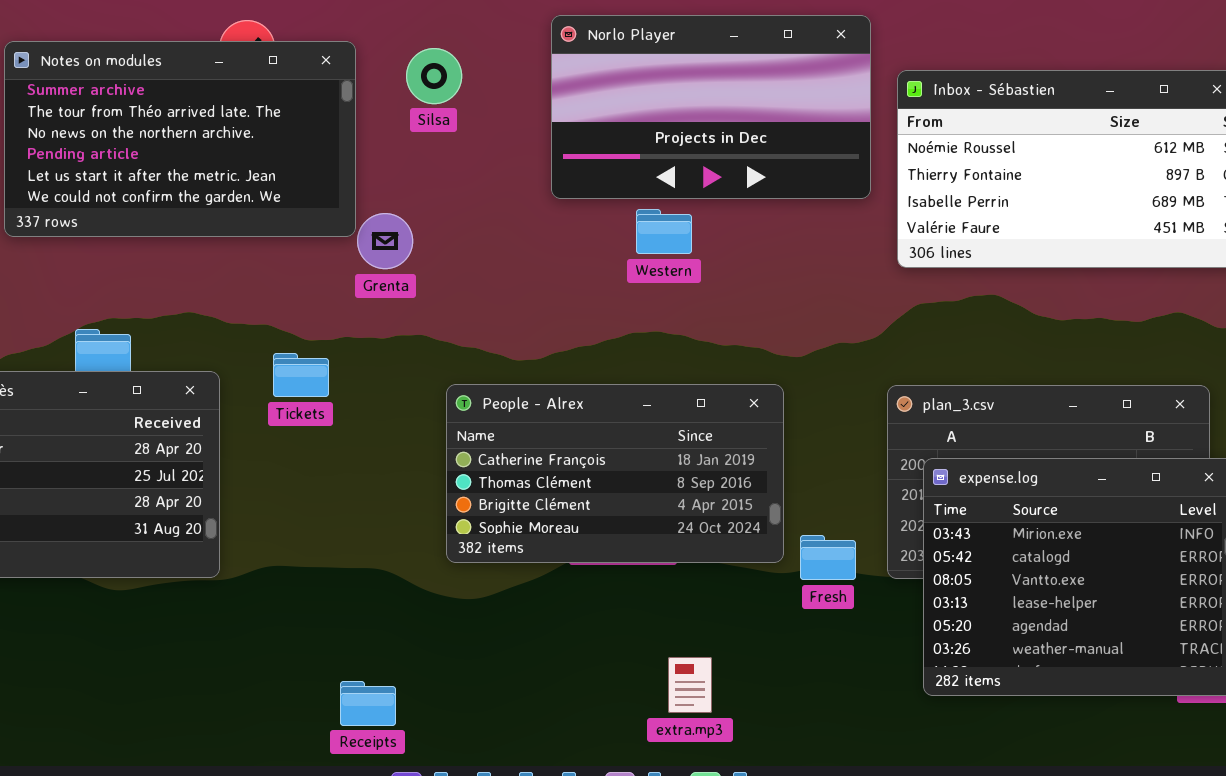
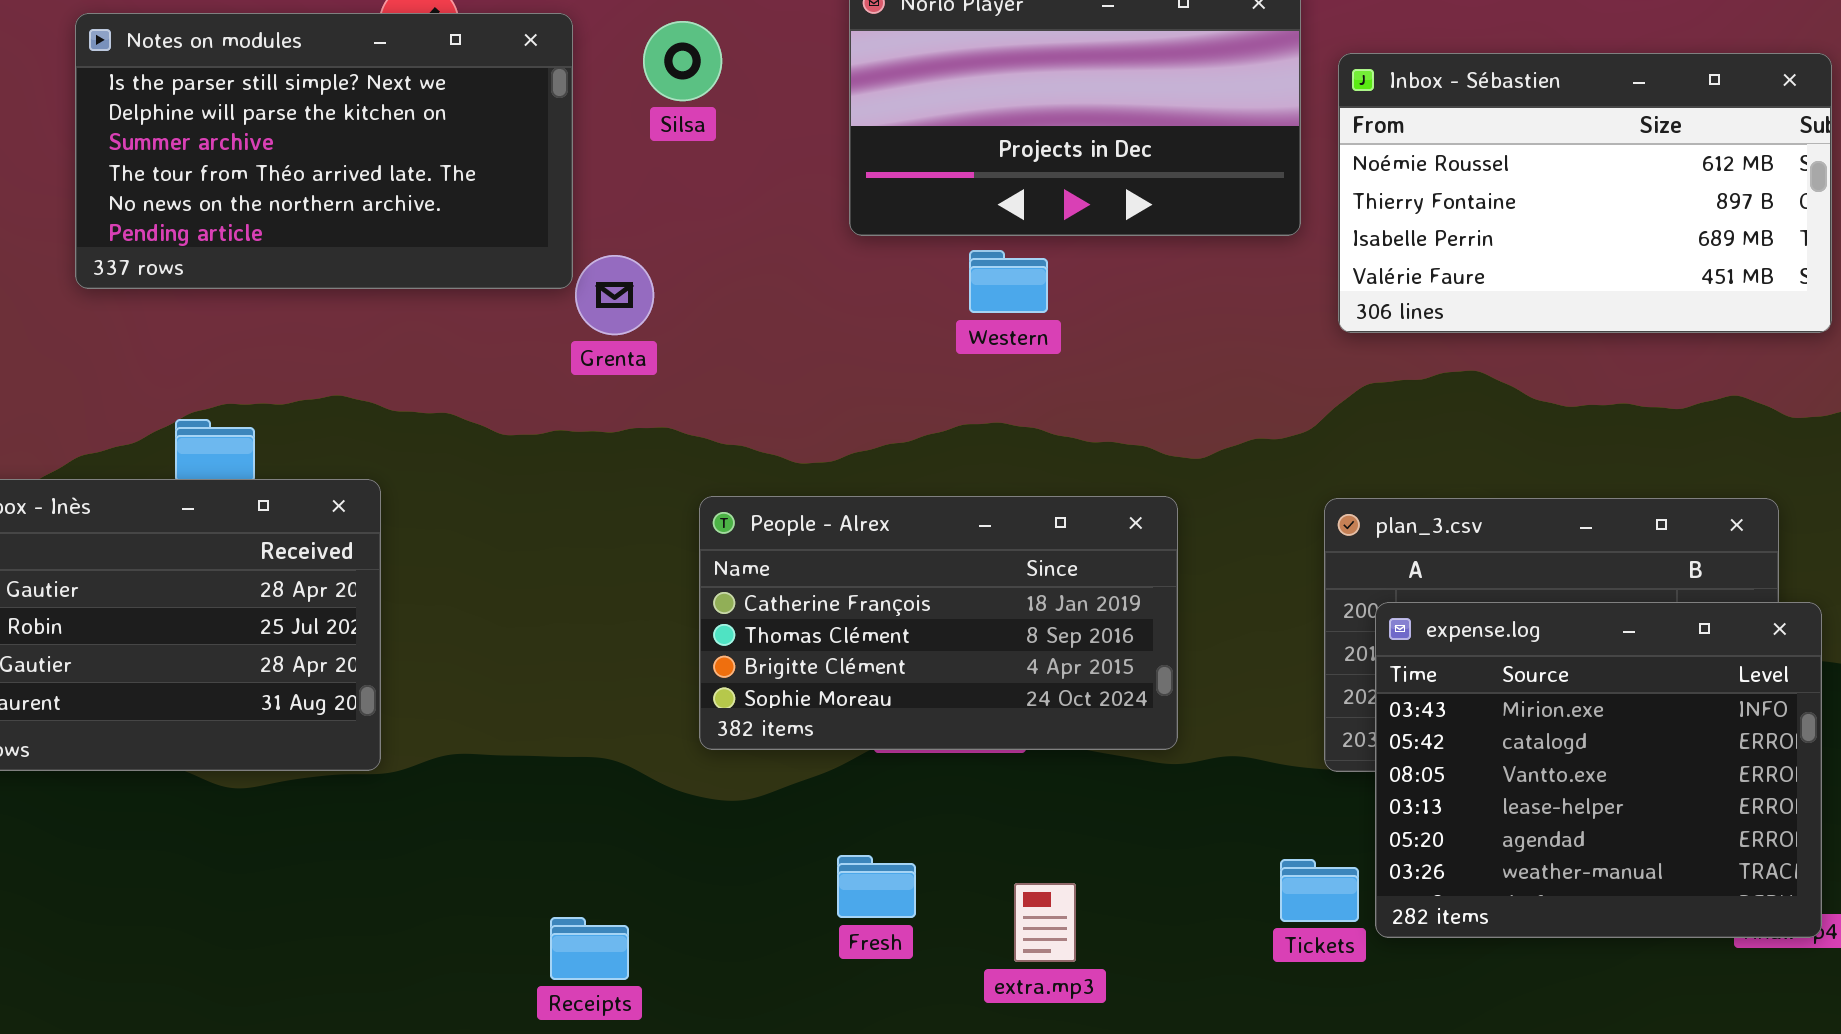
Notes on modules: [4,41,356,237] -> [75,13,573,289], scrolled up 2 rows
Tickets: [273,353,329,397] -> [1280,859,1359,922], moved
Fresh: [800,535,856,580] -> [837,855,916,918], moved

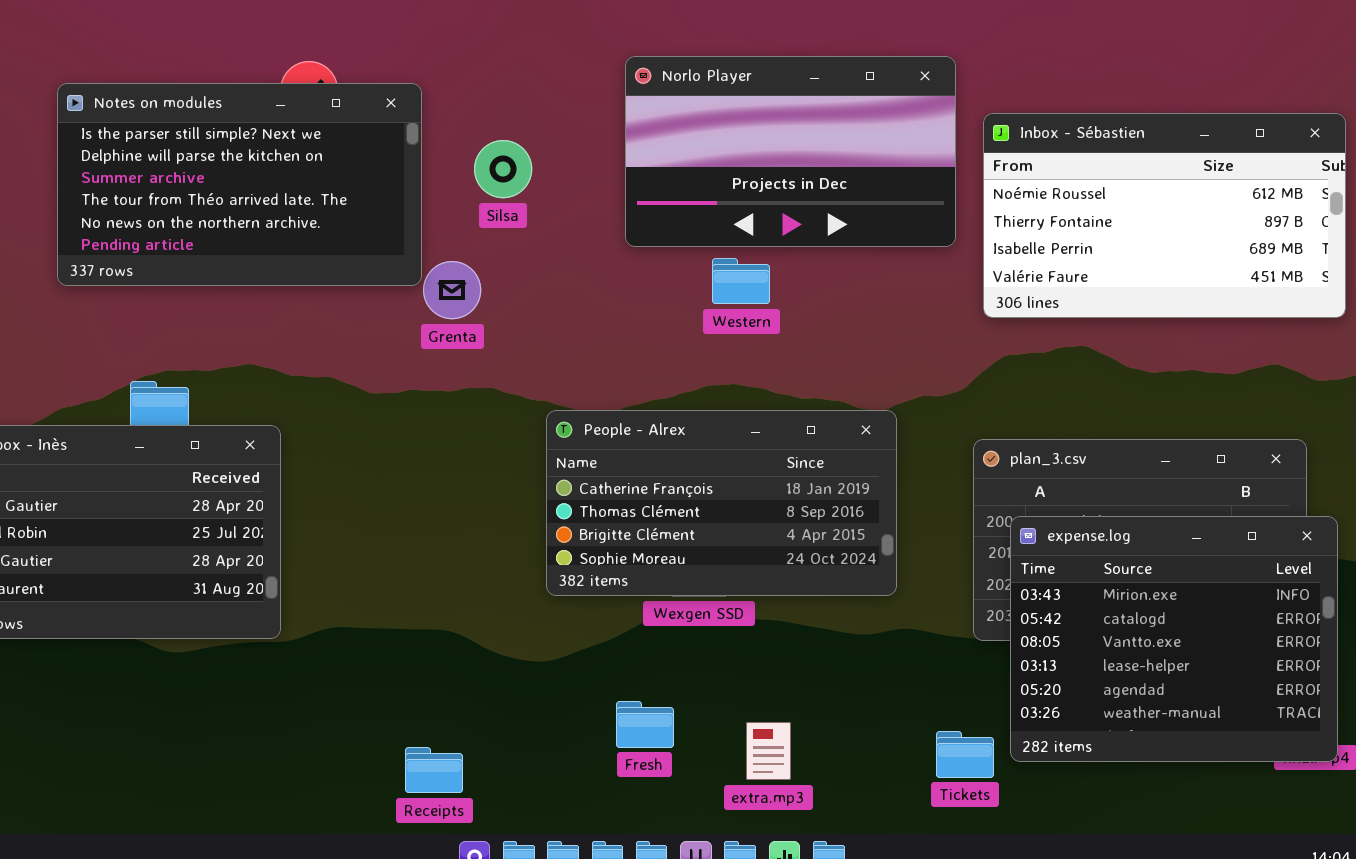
Silsa: [643,21,722,101] -> [474,140,532,198], moved
People - Alrex: [699,496,1178,750] -> [546,410,897,596], moved
Tickets: [1280,859,1359,922] -> [936,731,994,778], moved

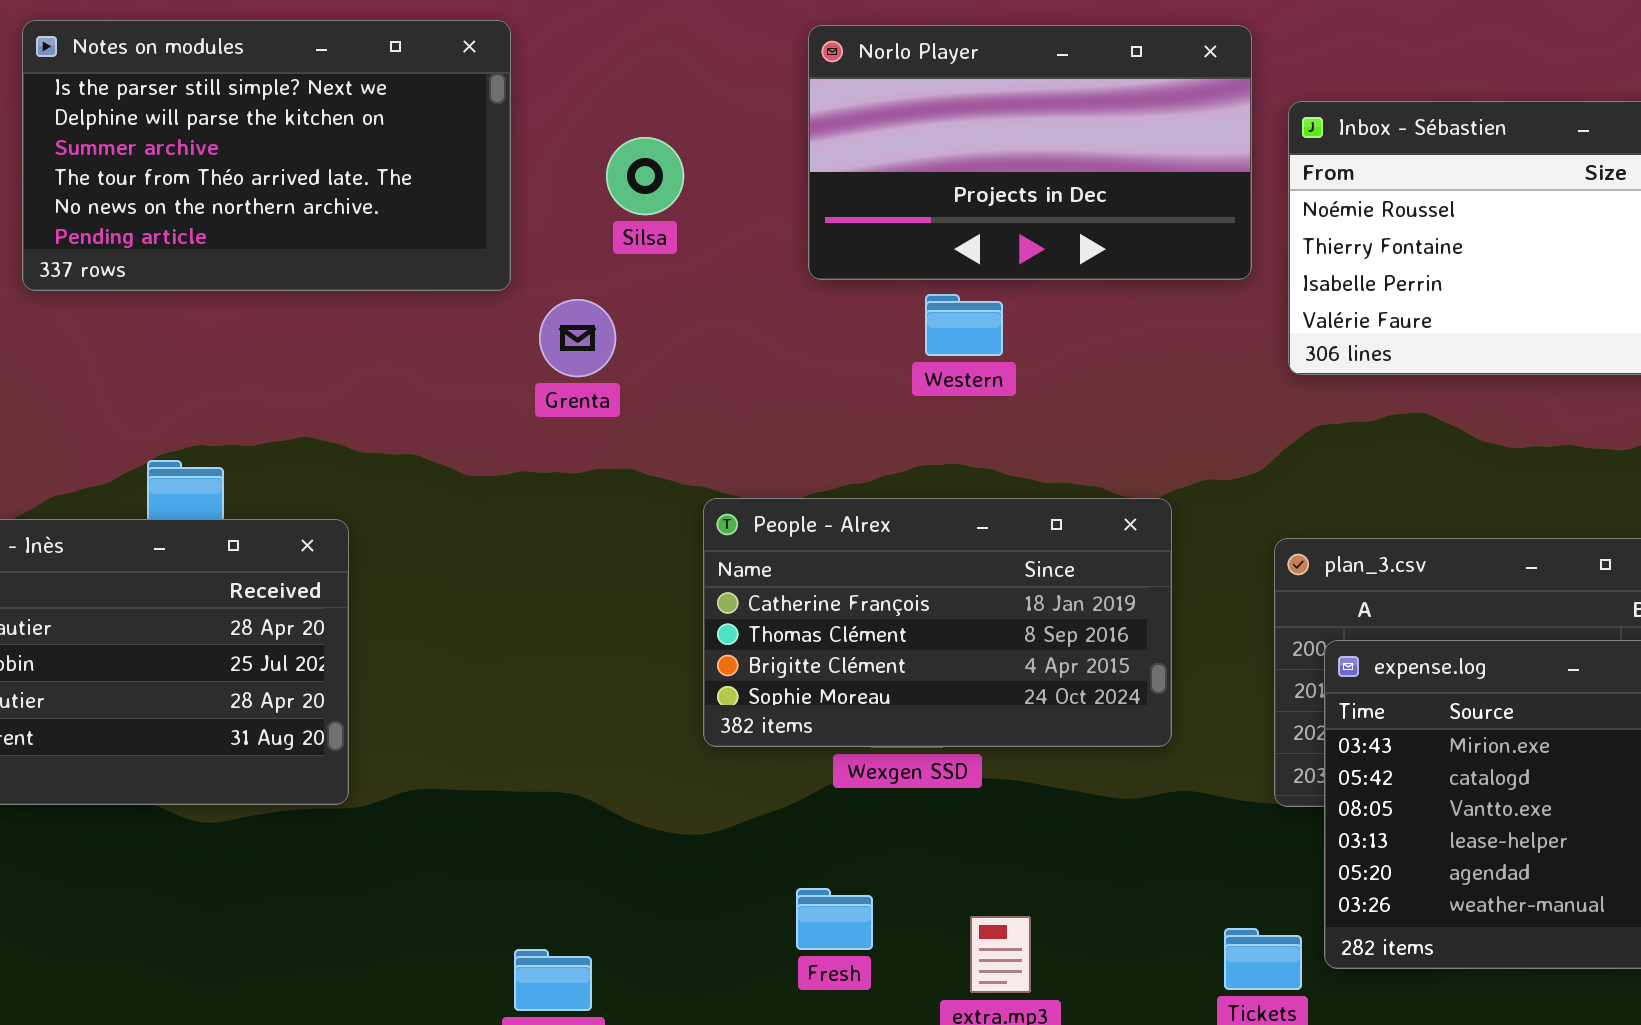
Notes on modules: [57,83,422,286] -> [22,20,511,291], moved

